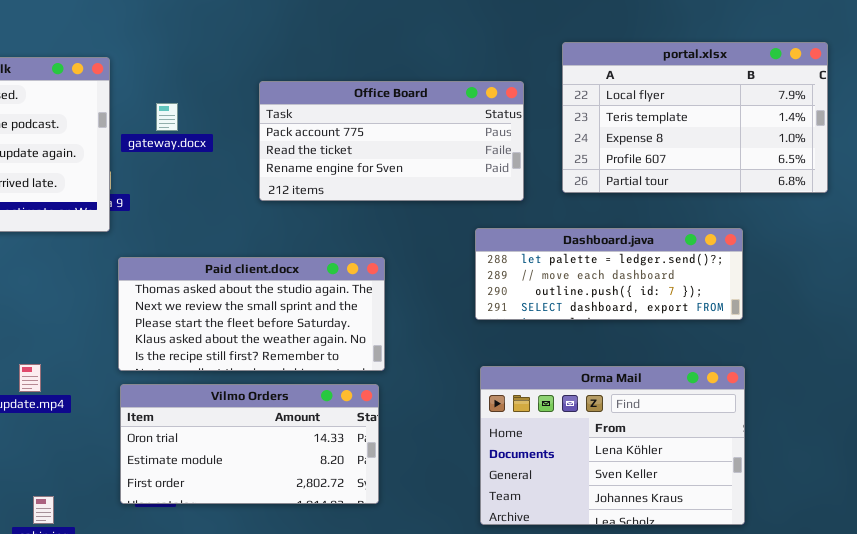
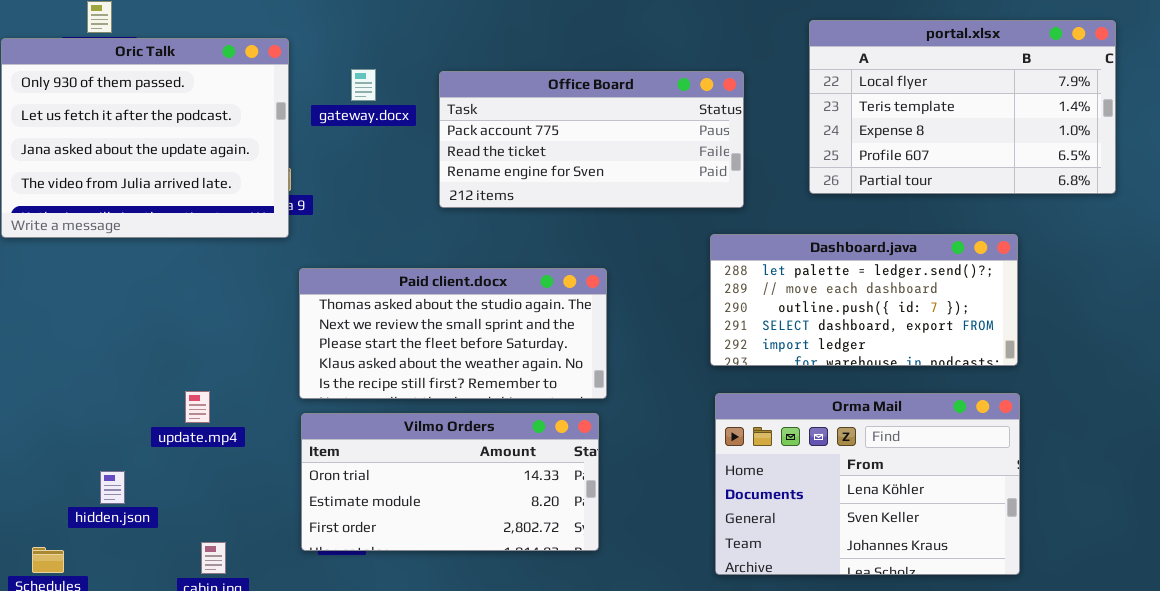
Office Board: [259,81,524,201] -> [439,71,744,208], moved
gateway.docx: [156,103,178,131] -> [351,69,376,101], moved
Dashboard.java: [475,228,743,320] -> [710,234,1018,366], resized

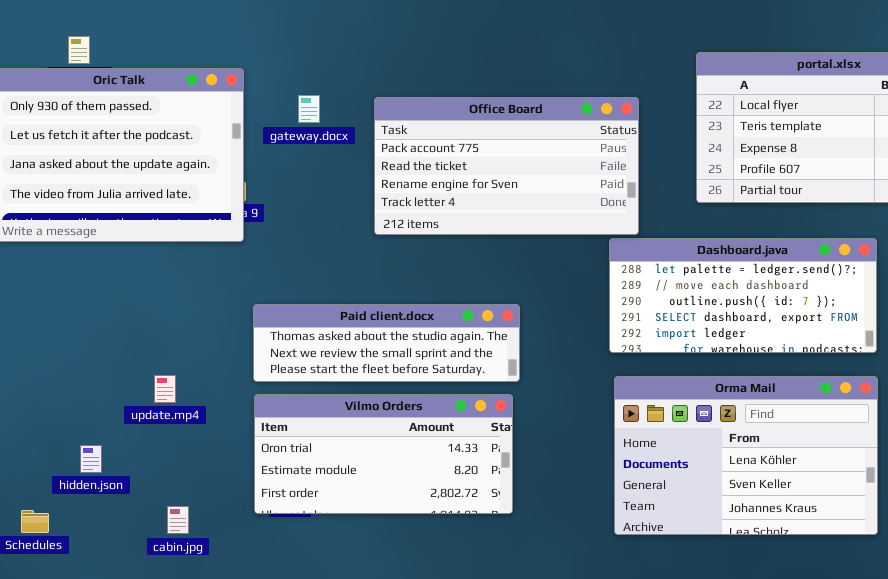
Office Board: [439,71,744,208] -> [374,97,639,235], resized
Paid client.docx: [299,268,607,399] -> [253,304,520,382], resized

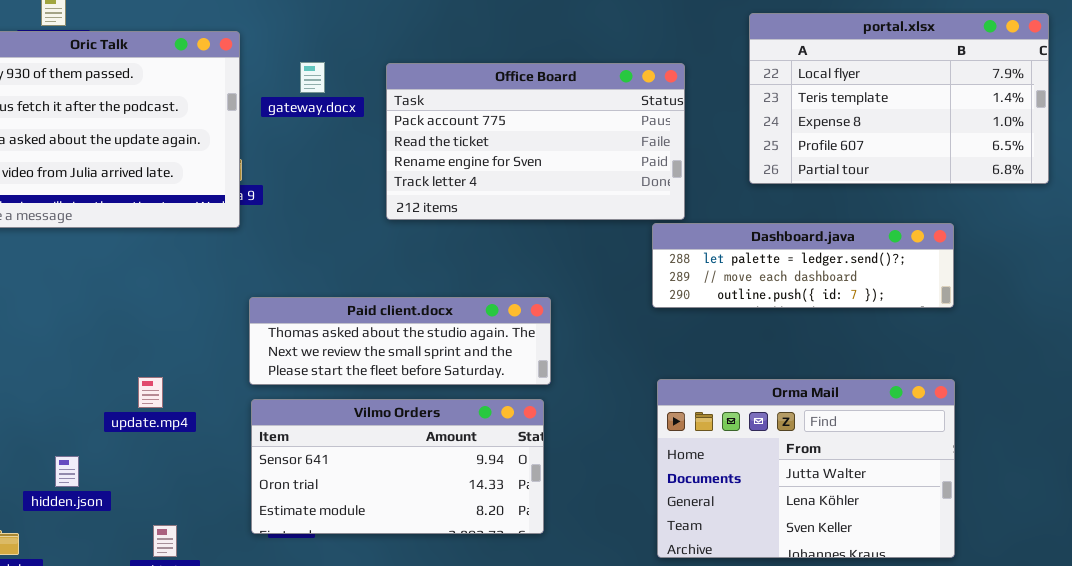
Dashboard.java: [609,238,877,353] -> [652,223,954,308], resized
Orma Mail: [614,376,878,535] -> [657,379,955,558], scrolled up 1 row
Vilmo Orders: [254,394,513,514] -> [251,399,544,534], scrolled up 1 row

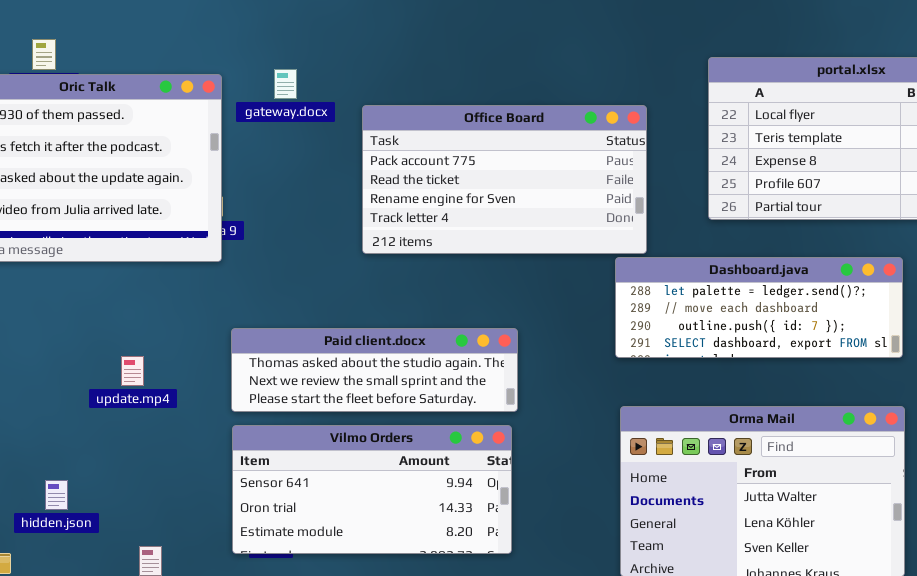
gateway.docx: [300,62,325,93] -> [274,69,297,99], moved
Dashboard.java: [652,223,954,308] -> [615,257,903,358], resized
update.mp4: [138,377,163,408] -> [121,356,144,386], moved

